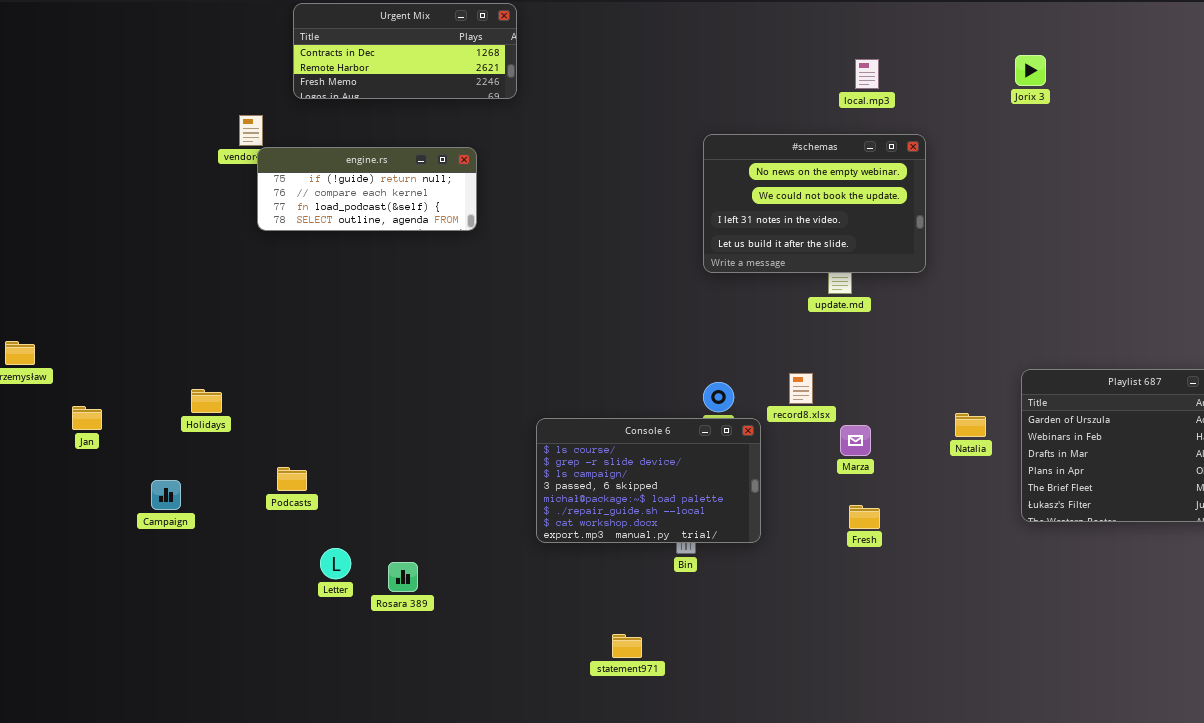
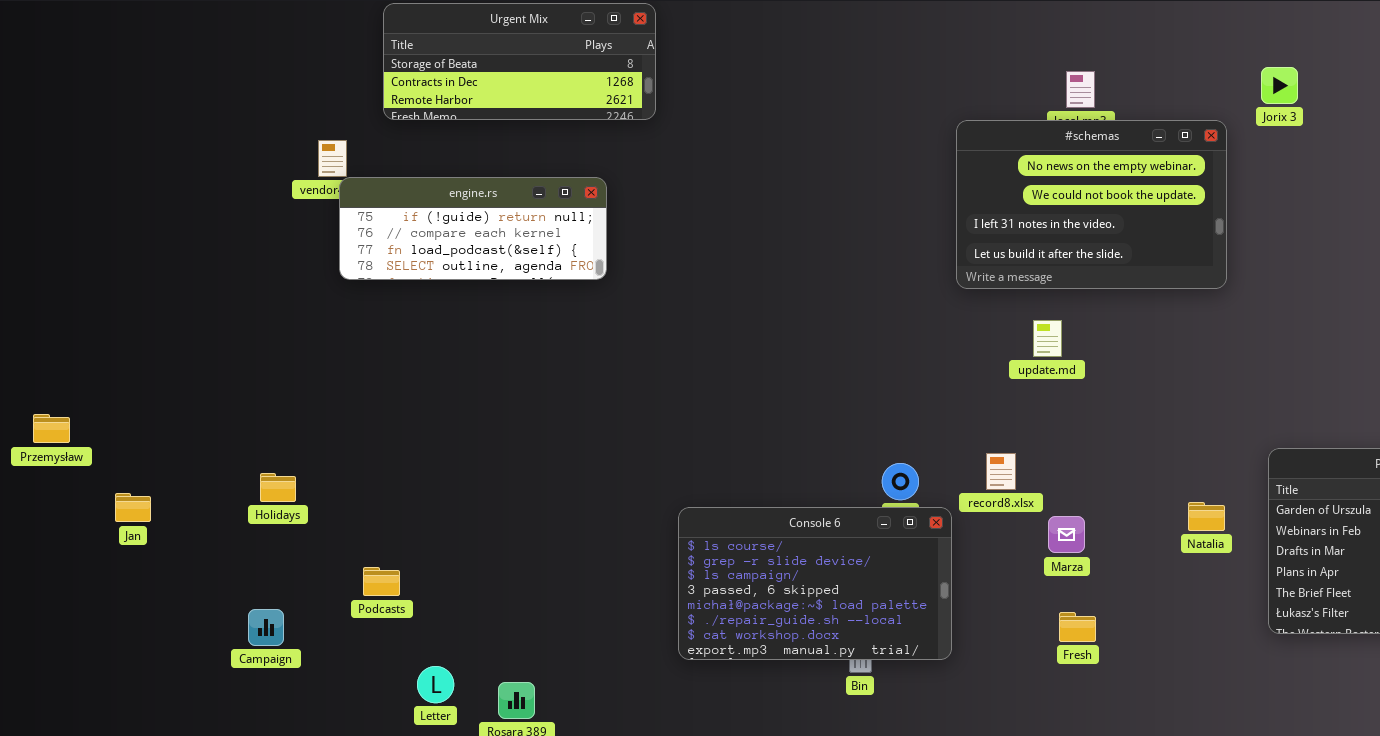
Urgent Mix: [293,3,517,99] -> [383,3,656,120], scrolled up 1 row
#schemas: [703,134,926,273] -> [956,120,1227,289], moved
Campaign: [151,480,181,510] -> [248,609,284,646], moved

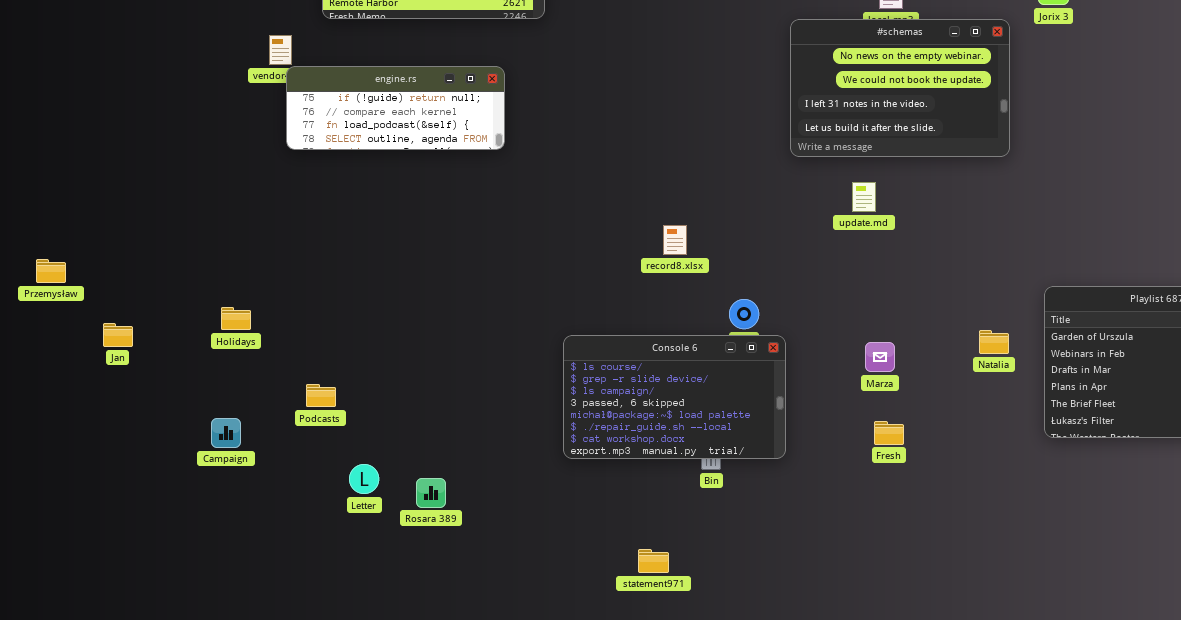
record8.xlsx: [986,453,1016,490] -> [663,225,687,255], moved

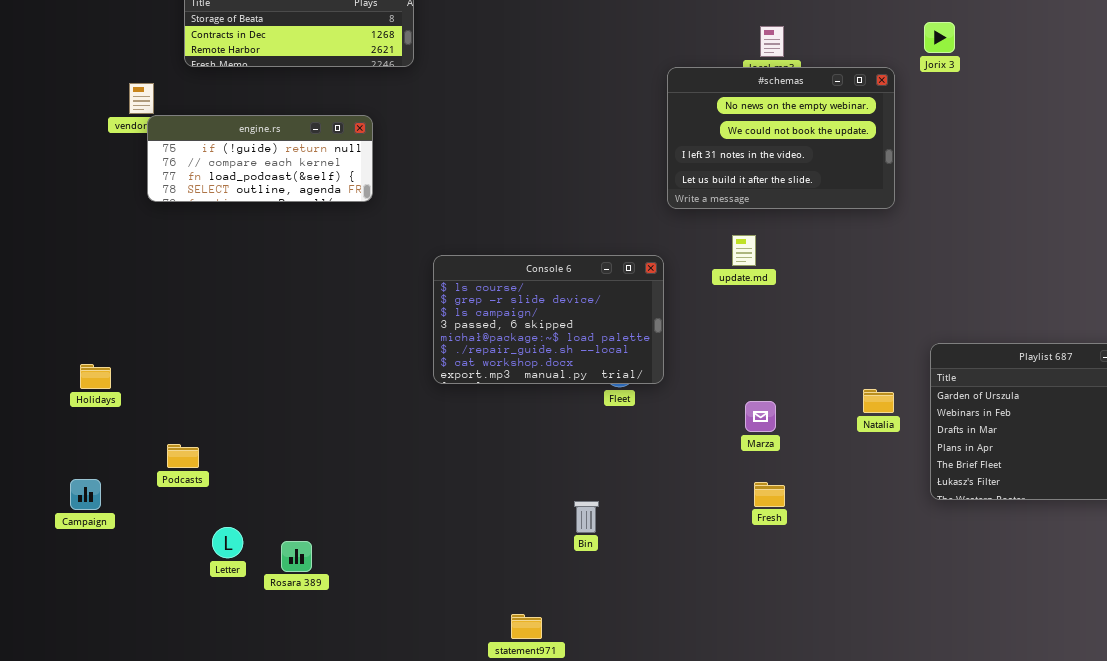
Console 6: [563,335,786,459] -> [433,255,664,384], moved

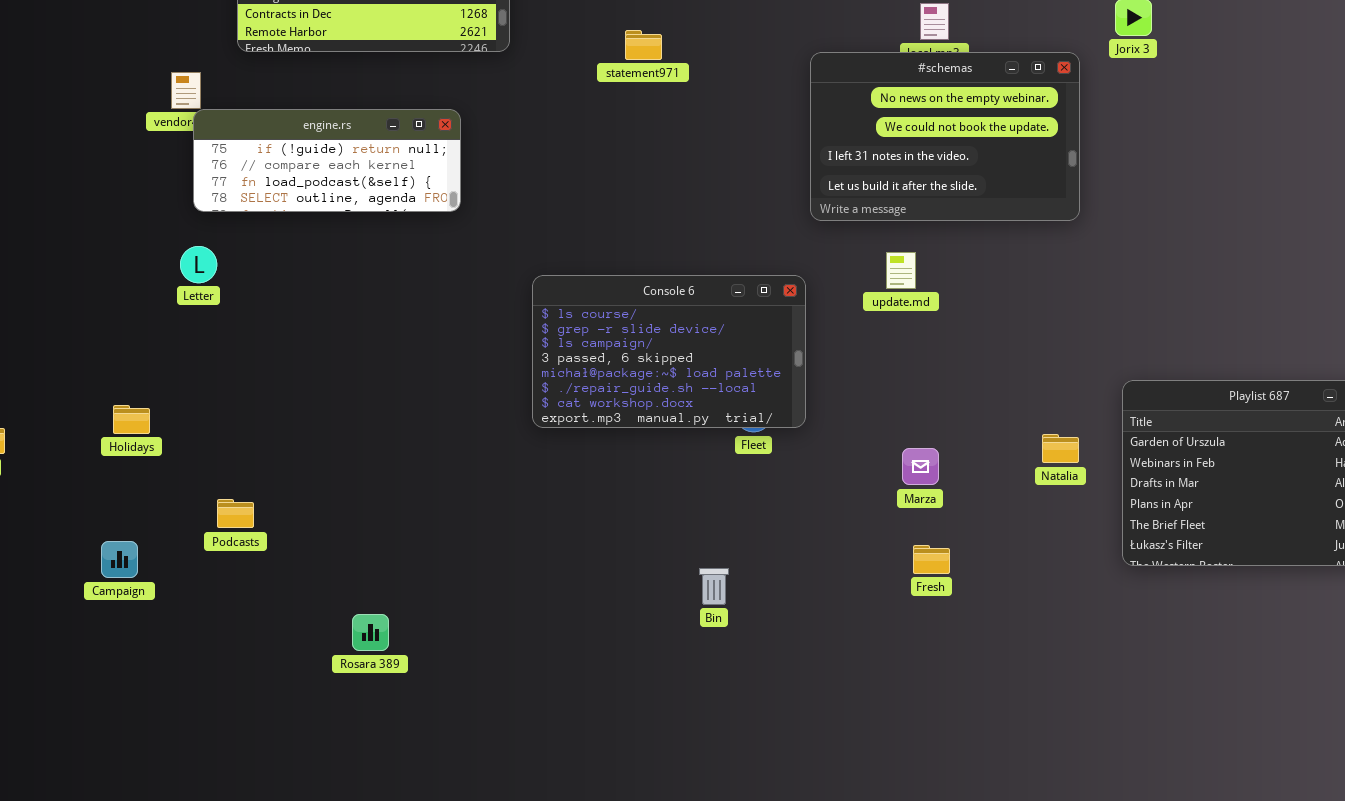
Letter: [212,527,243,558] -> [180,246,217,283], moved
statement971: [511,614,542,639] -> [625,30,662,60], moved

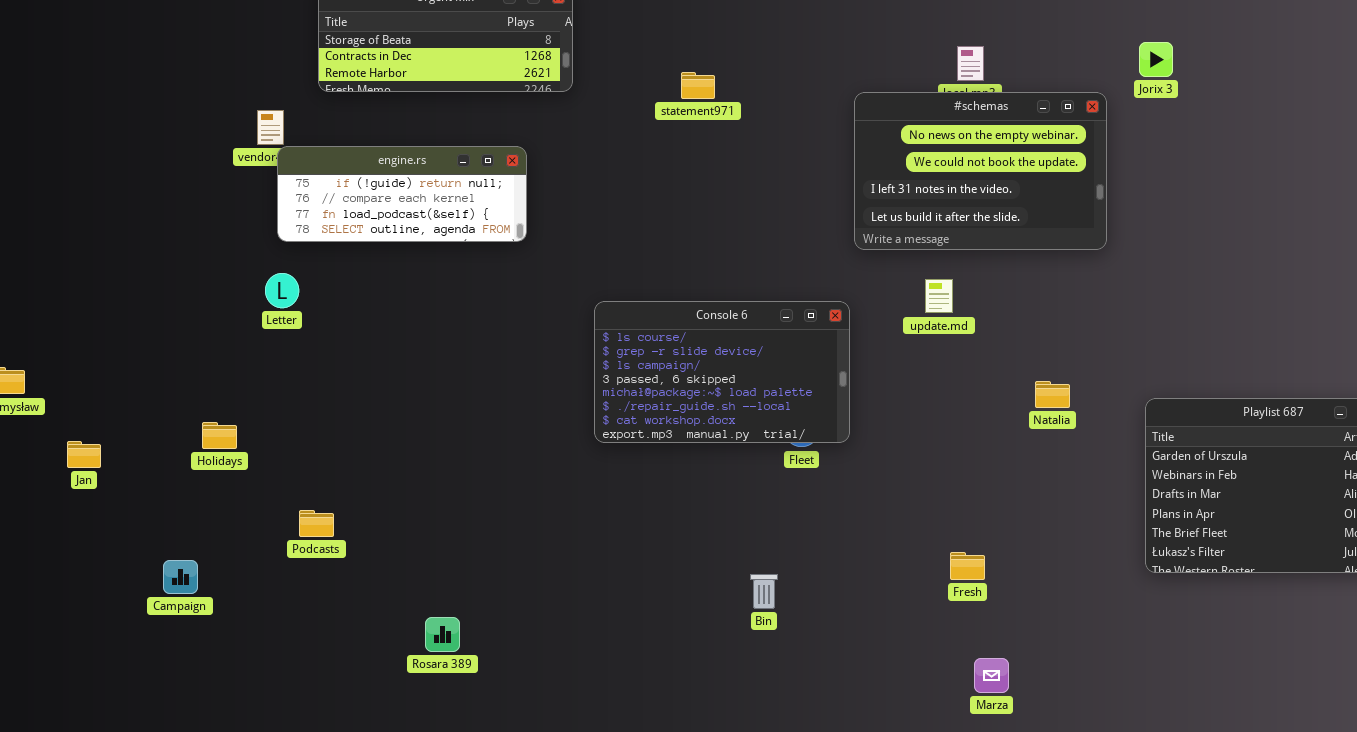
Natalia: [1042,434,1079,463] -> [1035,381,1070,408], moved
Marza: [902,448,939,485] -> [974,658,1009,693], moved
Campaign: [101,541,138,578] -> [163,560,198,594], moved

